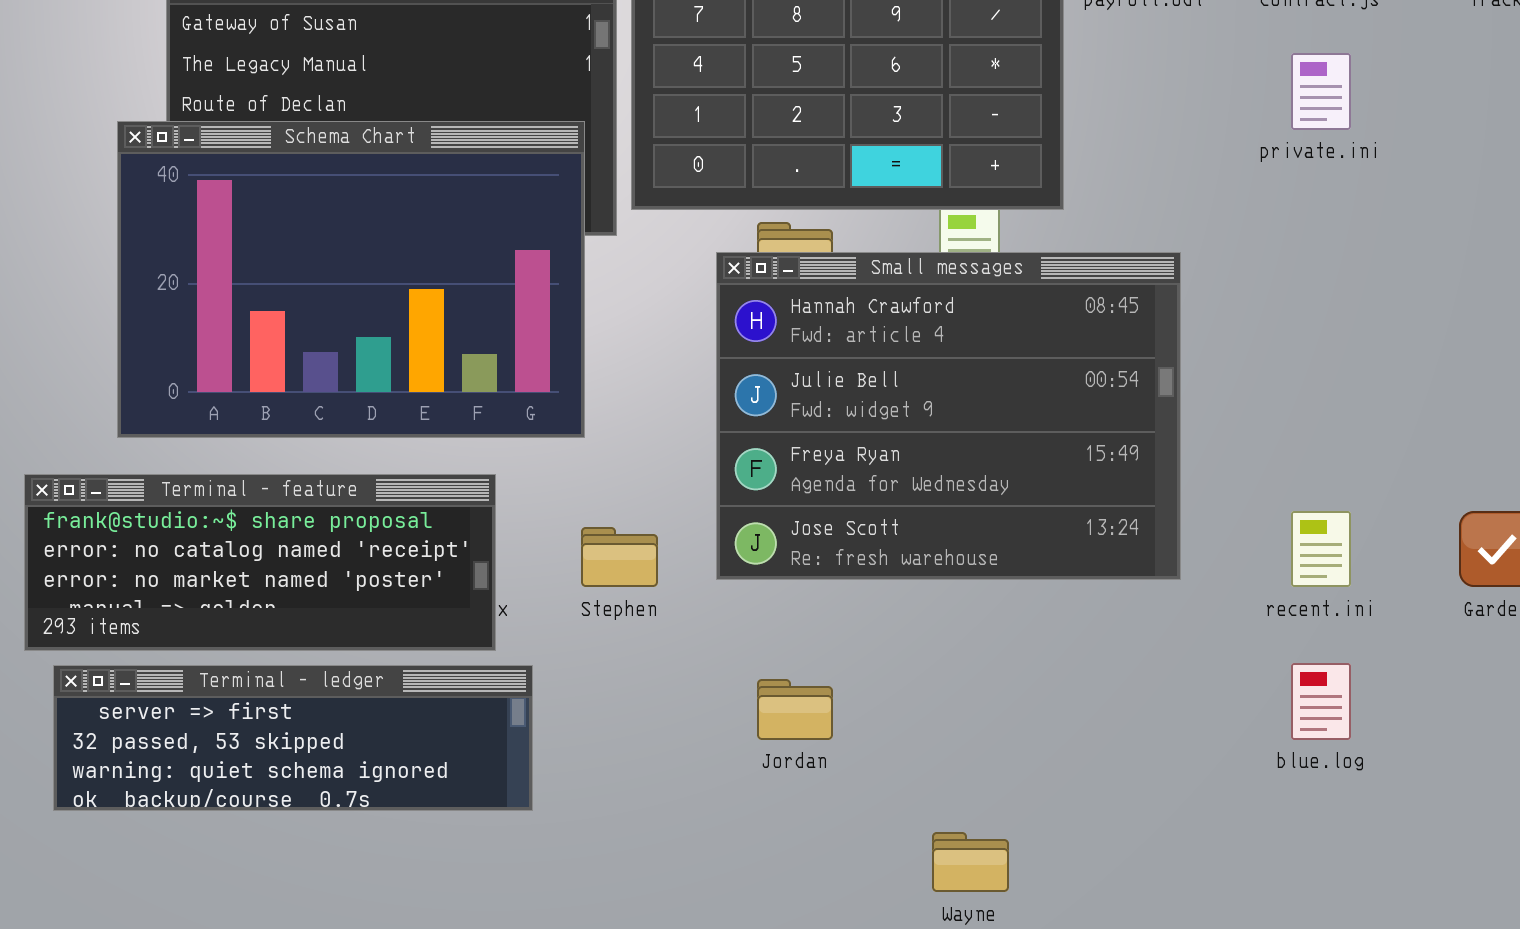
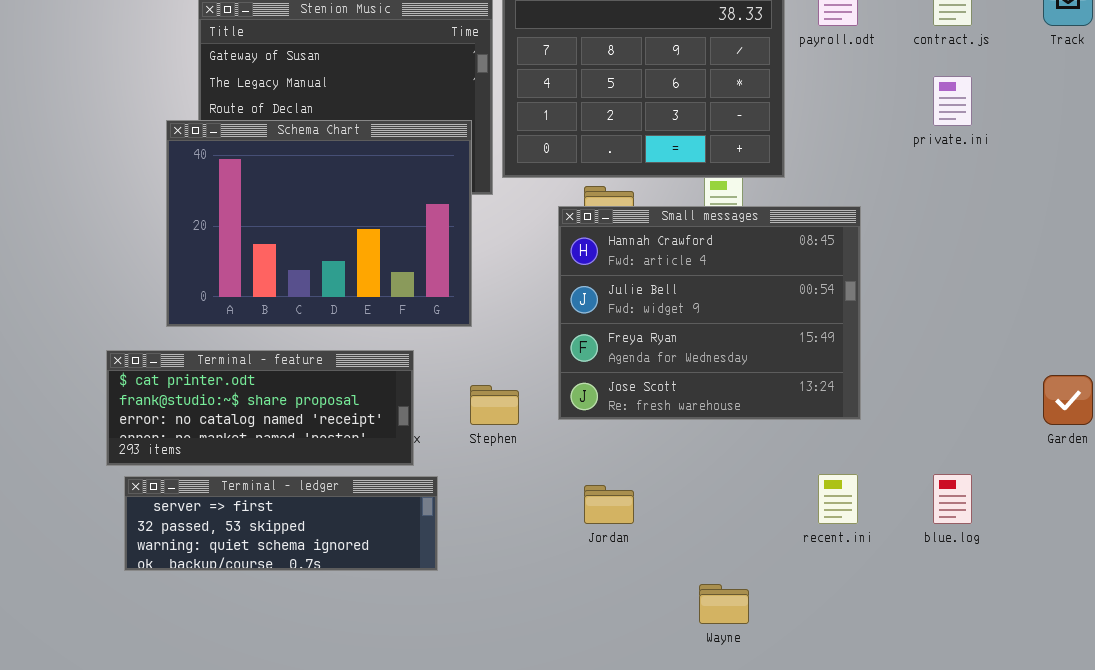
Terminal - feature: [24,474,496,651] -> [106,350,414,466], scrolled up 1 row
recent.ini: [1291,511,1351,587] -> [818,474,858,524], moved

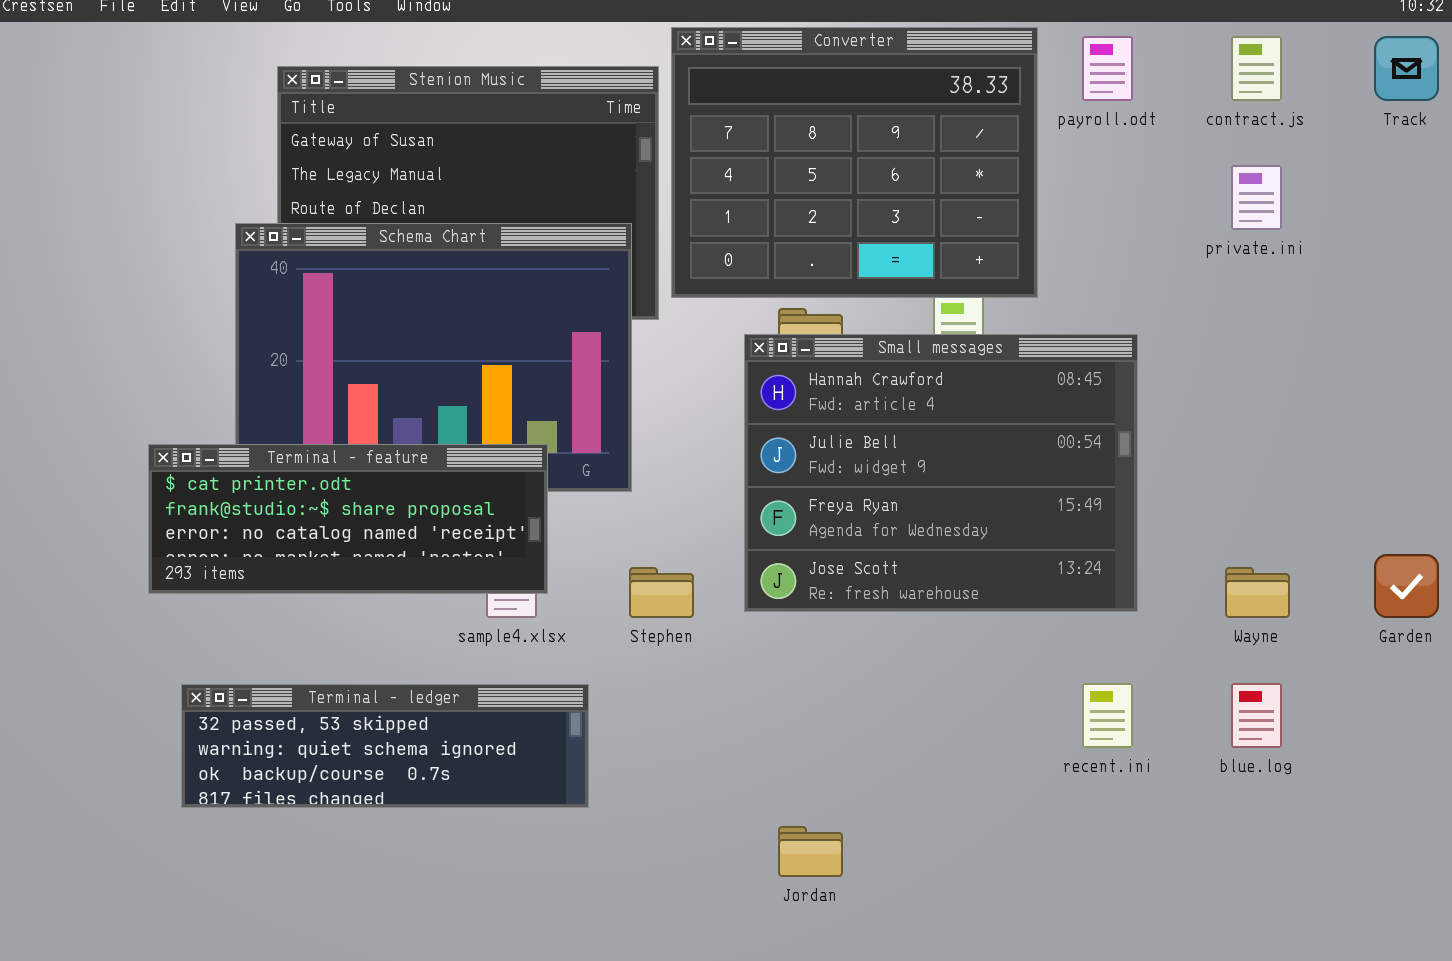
Terminal - feature: [106,350,414,466] -> [148,444,548,594], moved
Terminal - ledger: [124,476,438,571] -> [181,684,589,808], scrolled down 1 row
Jordan: [584,485,634,524] -> [778,826,843,877], moved
Wayne: [699,584,749,624] -> [1225,567,1290,618], moved

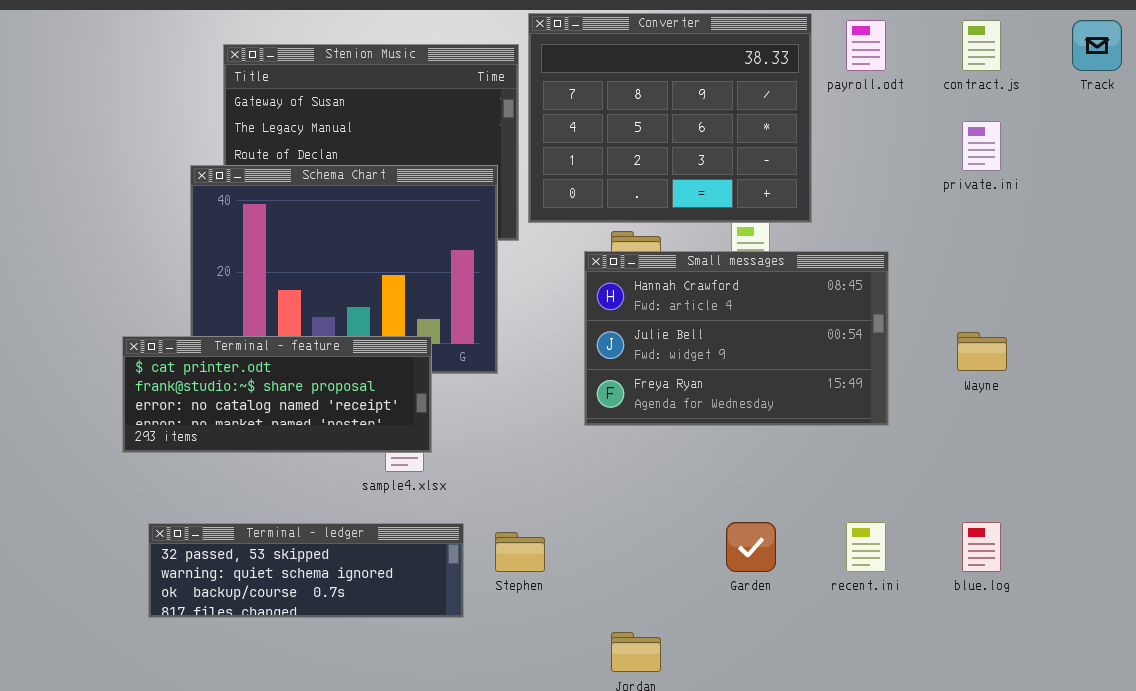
Small messages: [744,334,1138,612] -> [584,251,889,426], resized
Garden: [1374,554,1439,618] -> [726,522,776,572], moved
Stephen: [629,567,694,618] -> [495,532,545,572], moved
Wayne: [1225,567,1290,618] -> [957,332,1007,371], moved

